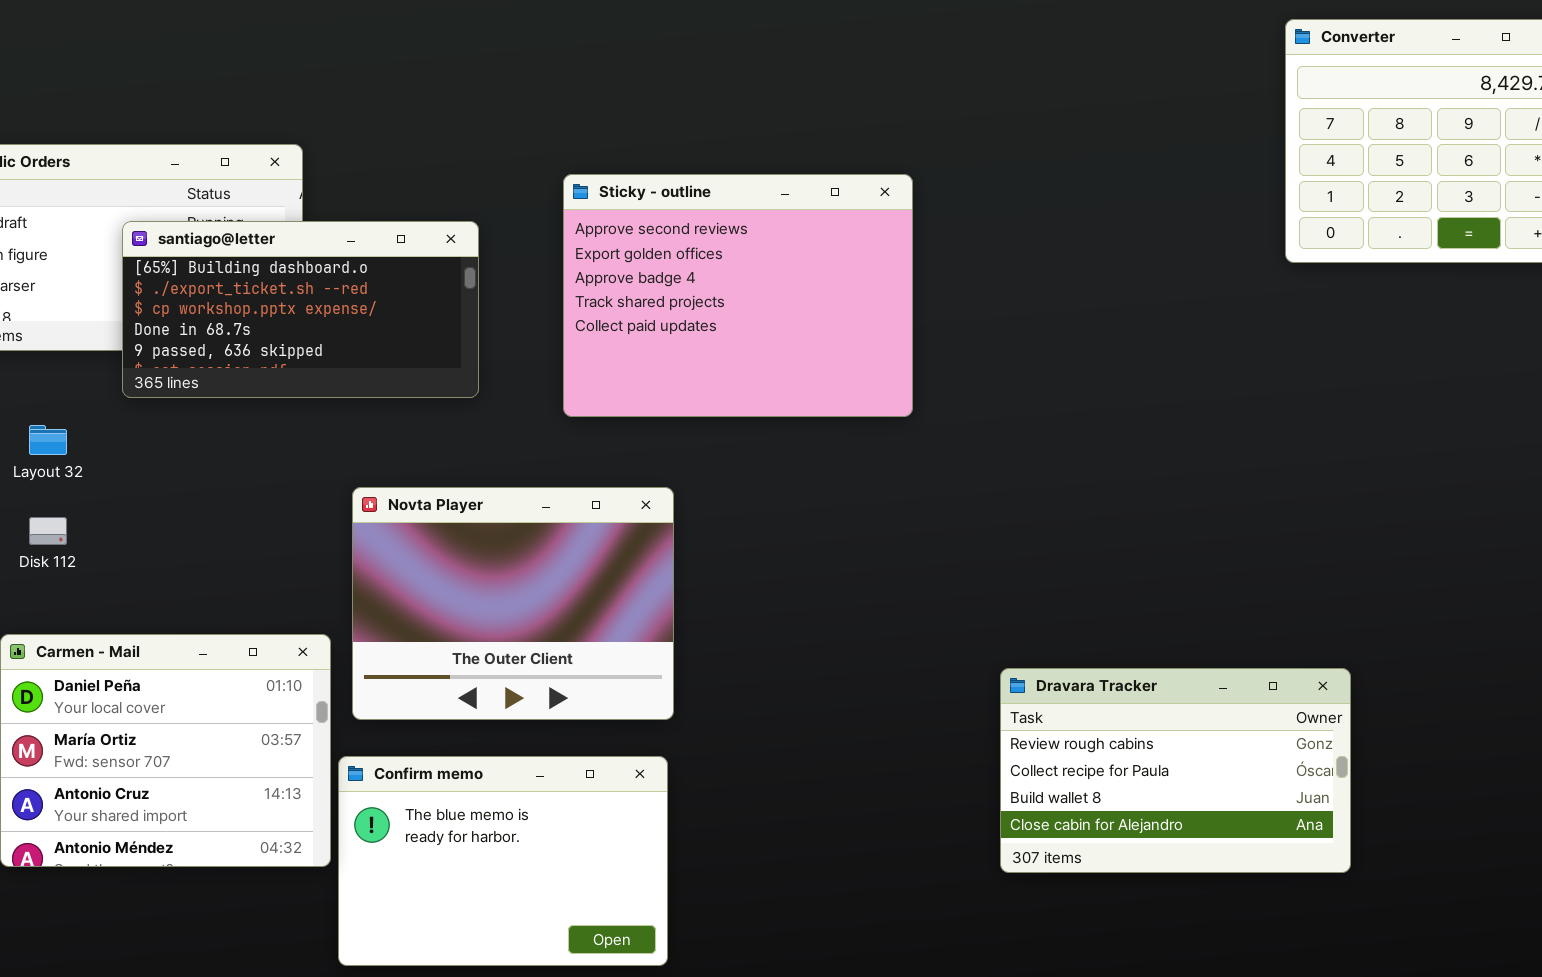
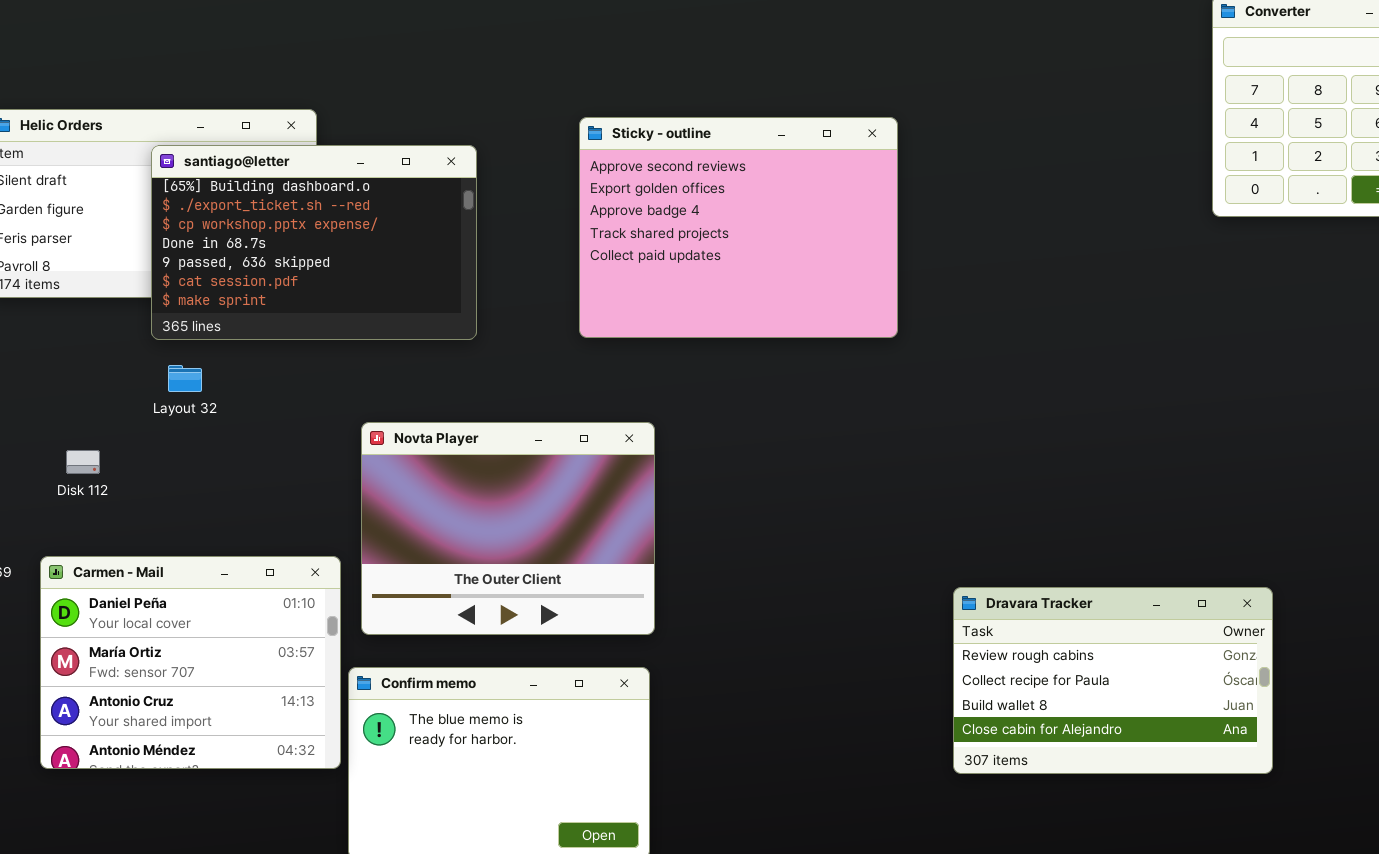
Sticky - outline: [563,174,913,417] -> [579,117,898,338], moved
santiago@letter: [122,221,479,398] -> [151,145,477,340], resized
Layout 32: [29,425,67,455] -> [168,365,202,392], moved

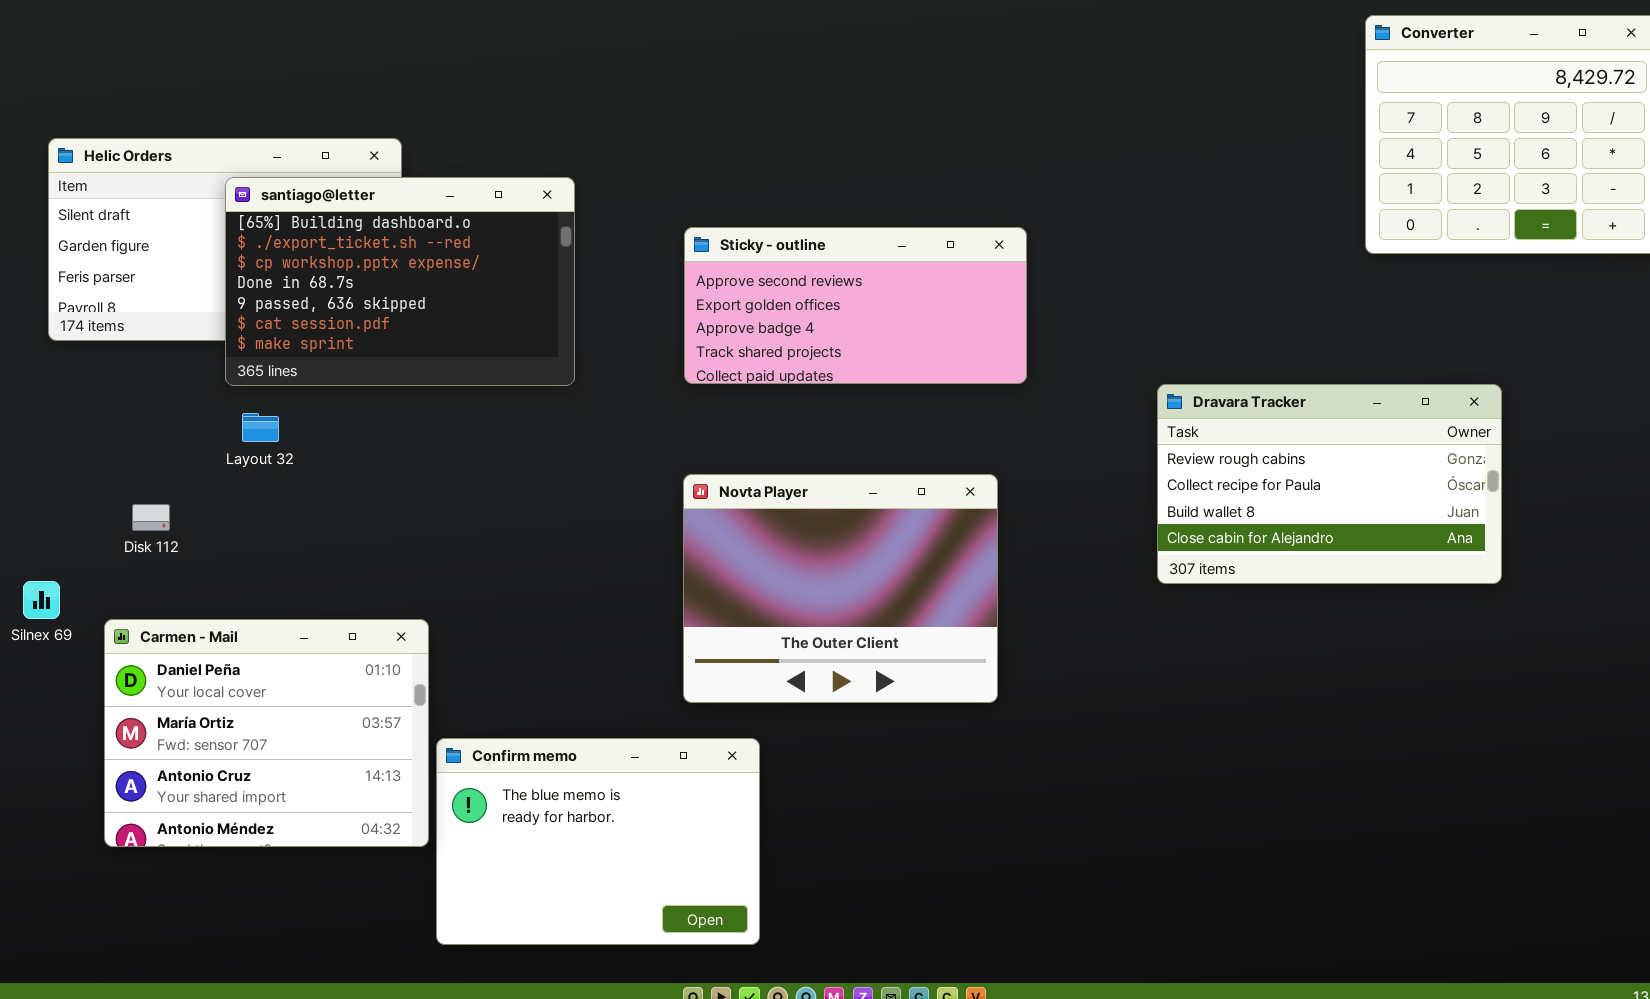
Sticky - outline: [579,117,898,338] -> [684,227,1027,384], resized
Novta Player: [361,422,655,635] -> [683,474,998,703], moved
Dravara Tracker: [953,587,1273,774] -> [1157,384,1502,584], moved

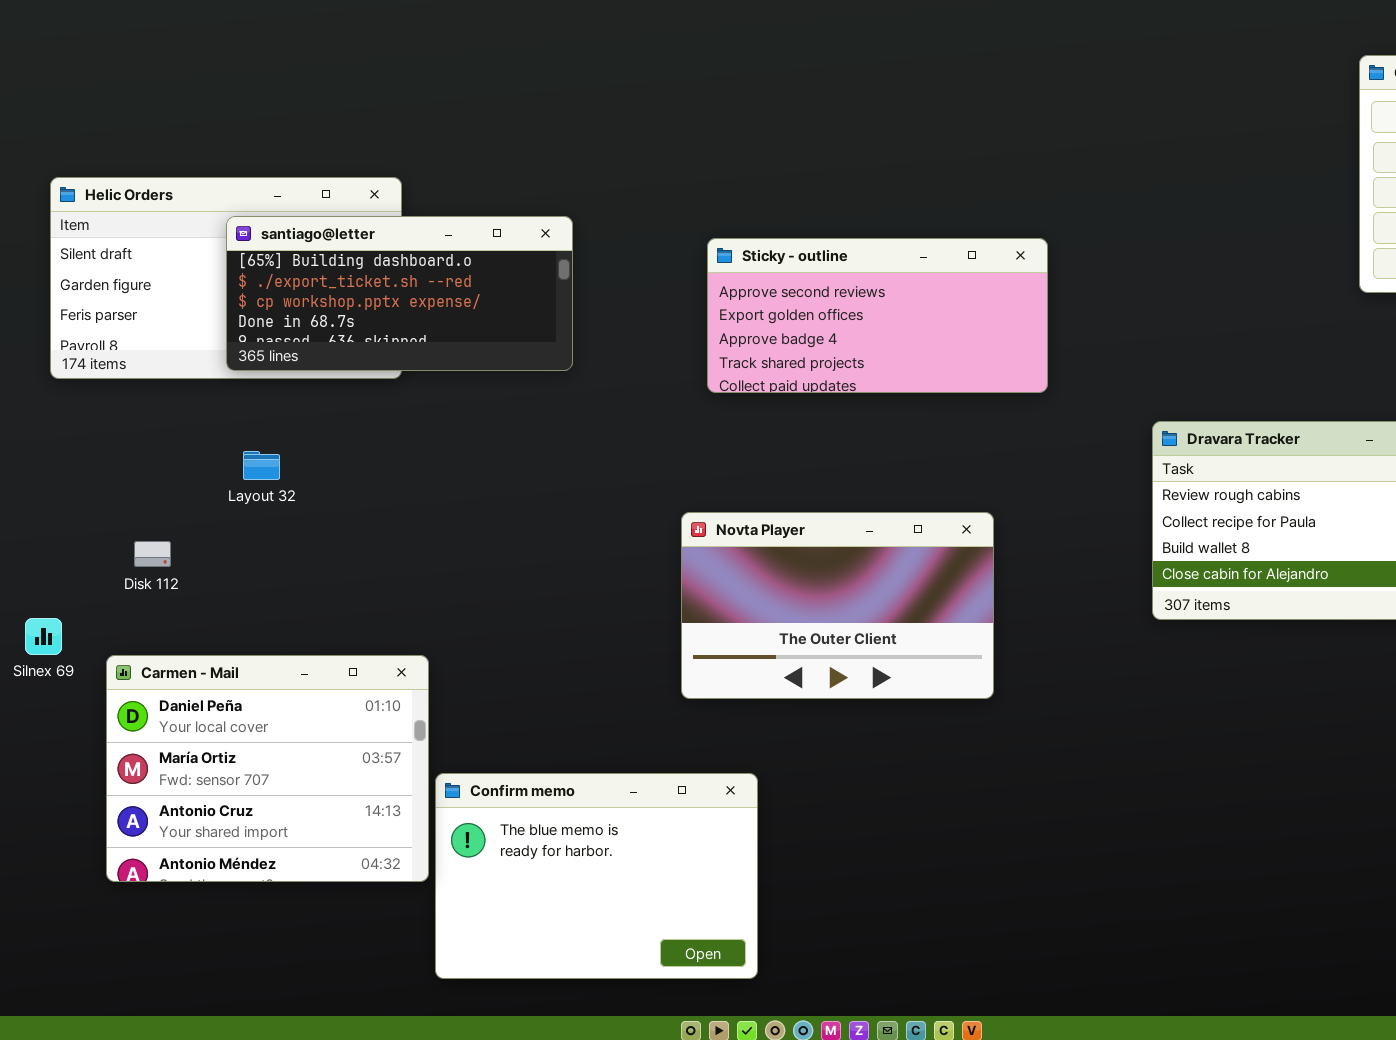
santiago@letter: [225,177,575,386] -> [226,216,573,371], resized
Sticky - outline: [684,227,1027,384] -> [707,238,1048,393], moved
Novta Player: [683,474,998,703] -> [681,512,994,699], resized

